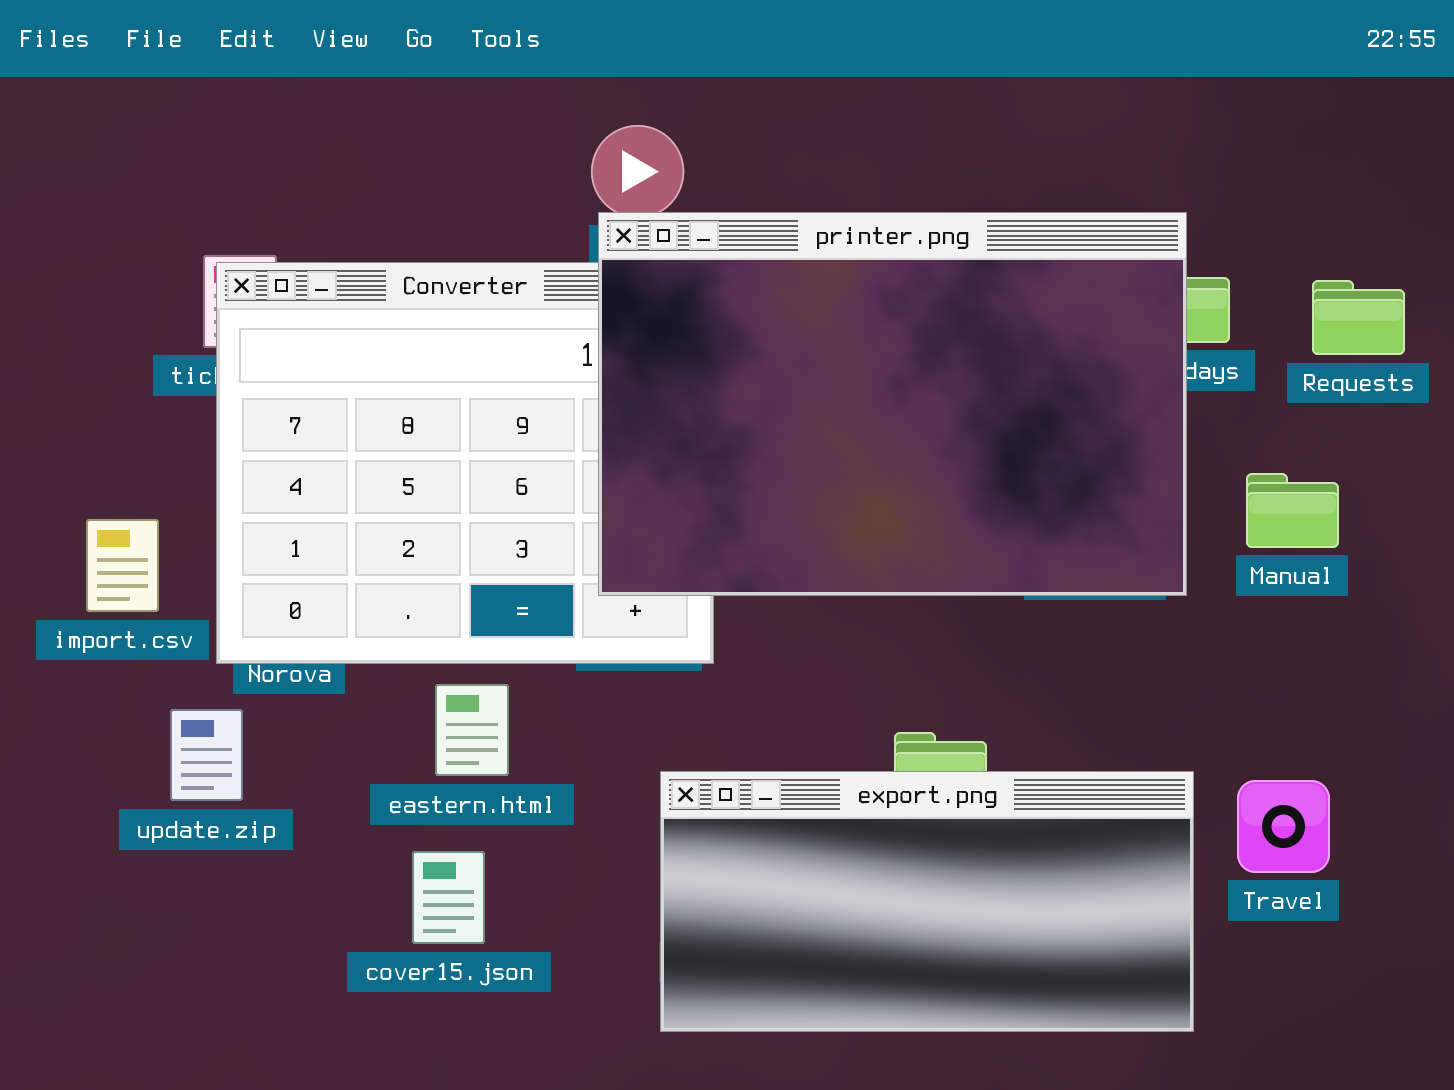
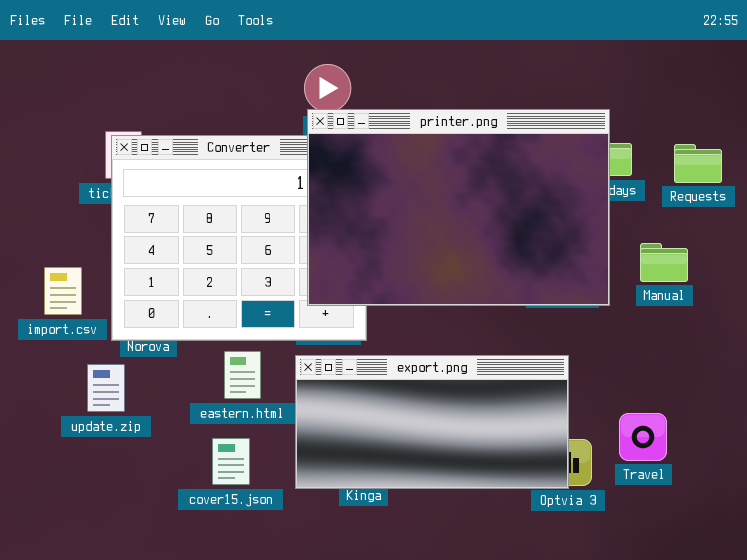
export.png: [660,771,1194,1032] -> [295,355,569,489], moved
Travel: [1237,780,1330,873] -> [619,413,667,461], moved

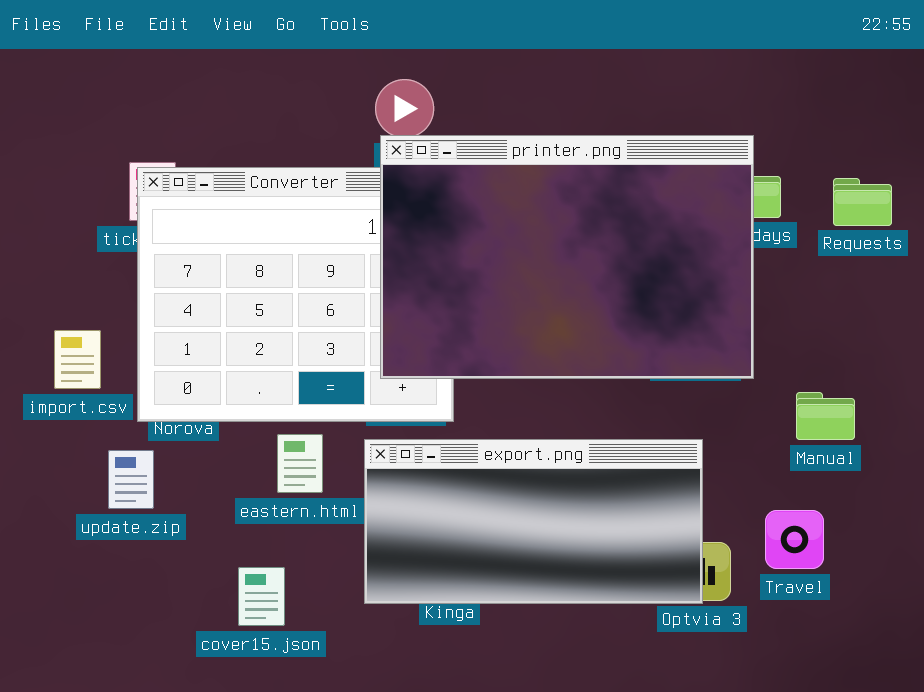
Manual: [640,243,688,282] -> [796,392,855,440], moved
cover15.json: [212,438,250,485] -> [238,567,285,626], moved

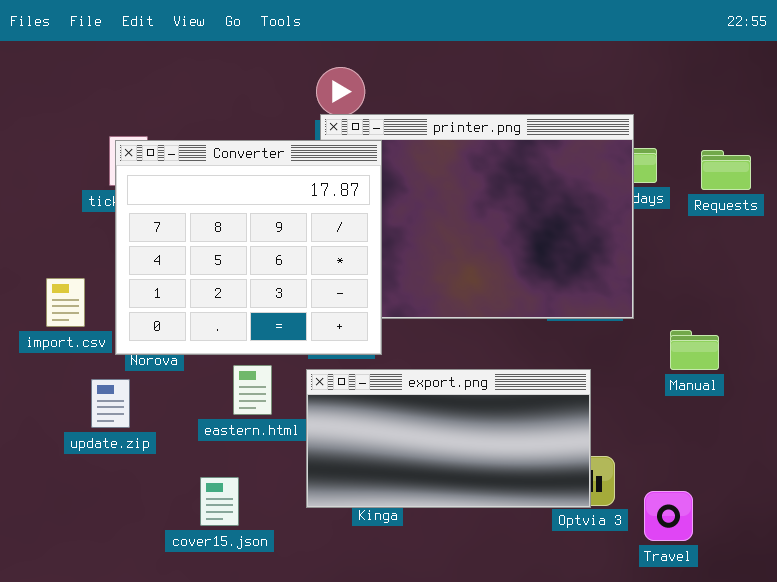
Converter: [137,167,454,422] -> [115,140,382,355], raised
Travel: [765,510,824,569] -> [644,491,693,541], moved

